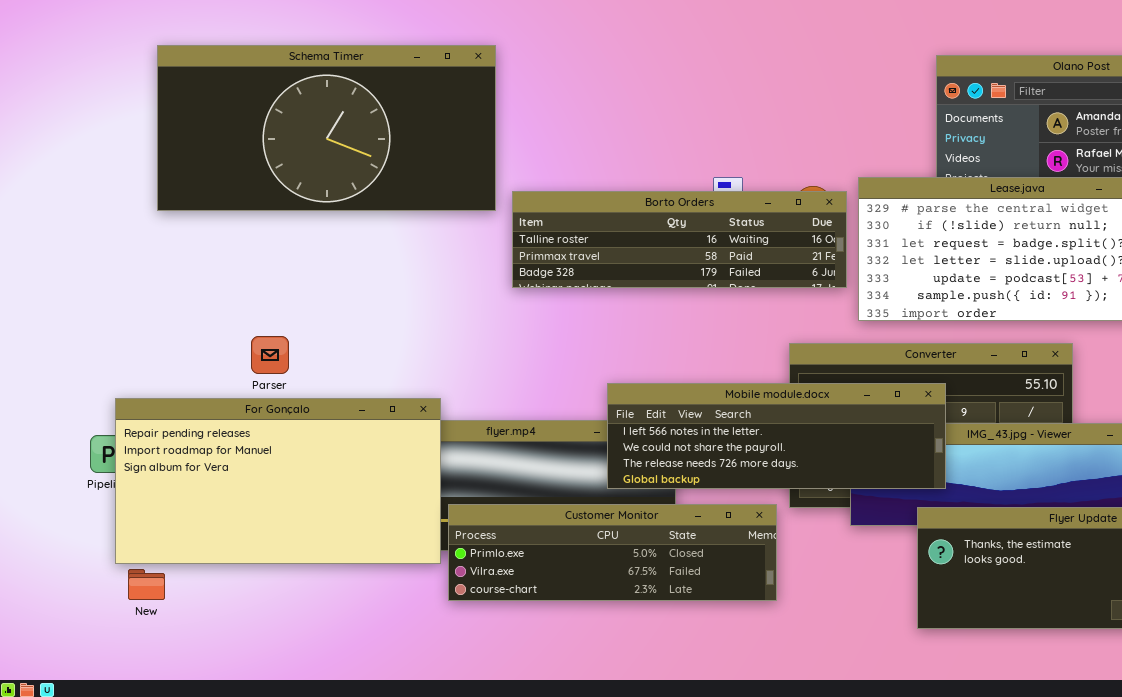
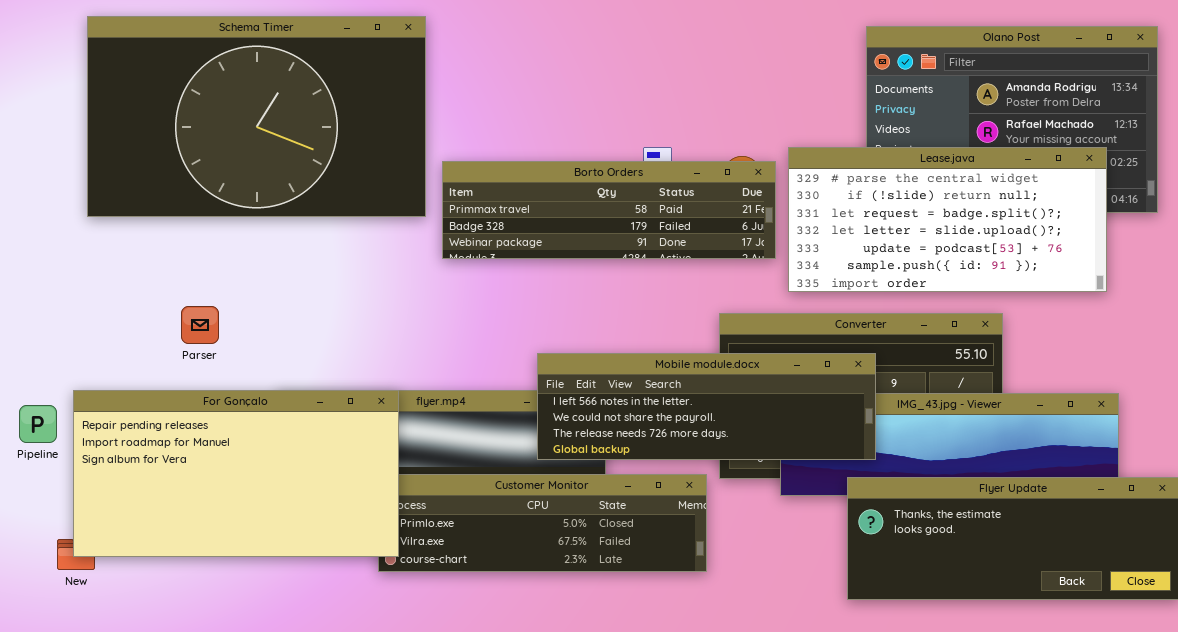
Schema Timer: [157,45,496,211] -> [87,16,426,217], resized
Borto Orders: [512,191,847,288] -> [442,161,776,259], scrolled down 1 row
For Gonçalo: [115,398,441,564] -> [73,390,399,557], moved

